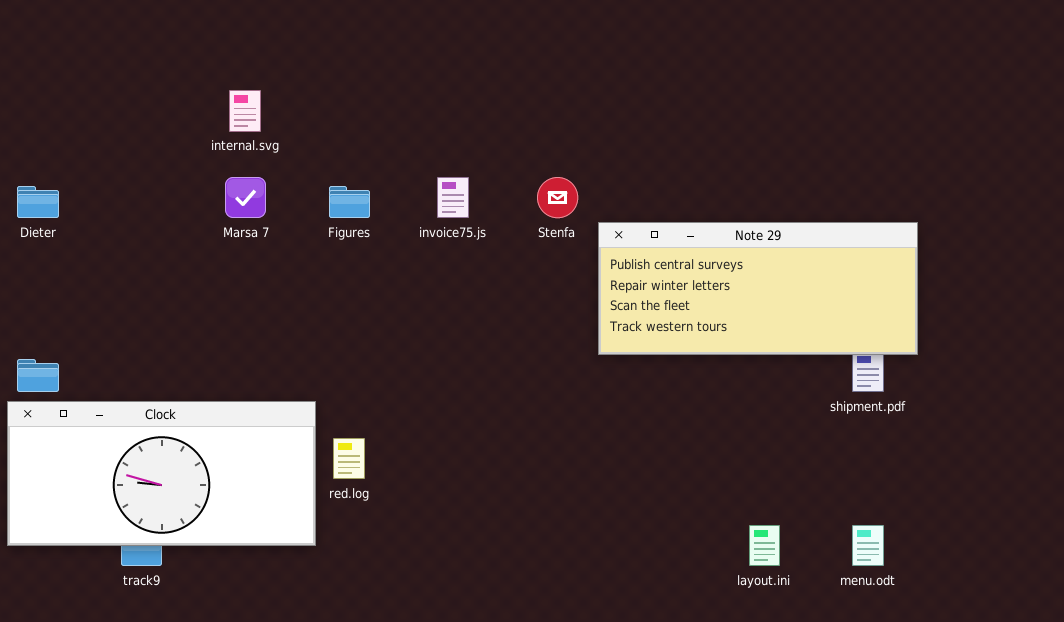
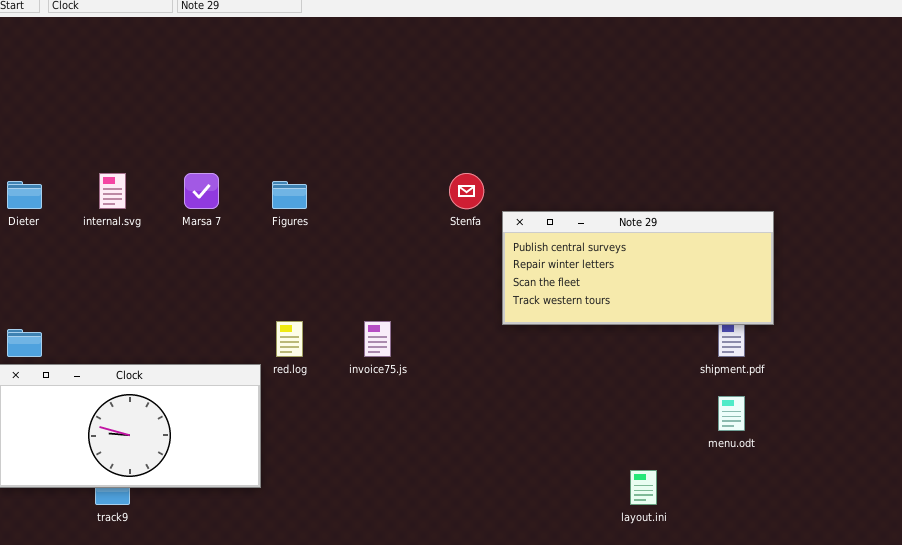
internal.svg: [229,90,261,132] -> [99,173,126,209], moved
invoice75.js: [437,177,469,218] -> [364,321,391,357], moved
red.log: [333,438,365,479] -> [276,321,303,357], moved
menu.odt: [852,525,884,566] -> [718,396,745,431], moved

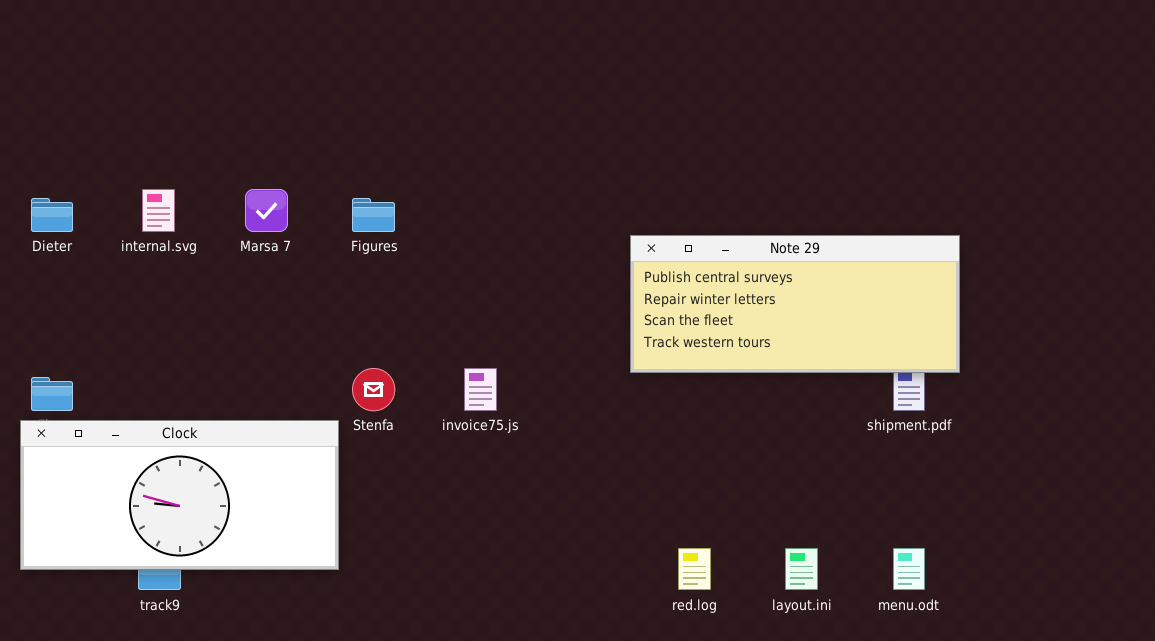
Stenfa: [449,173,484,209] -> [352,368,395,411], moved
red.log: [276,321,303,357] -> [678,548,711,590], moved
menu.odt: [718,396,745,431] -> [893,548,925,590], moved

